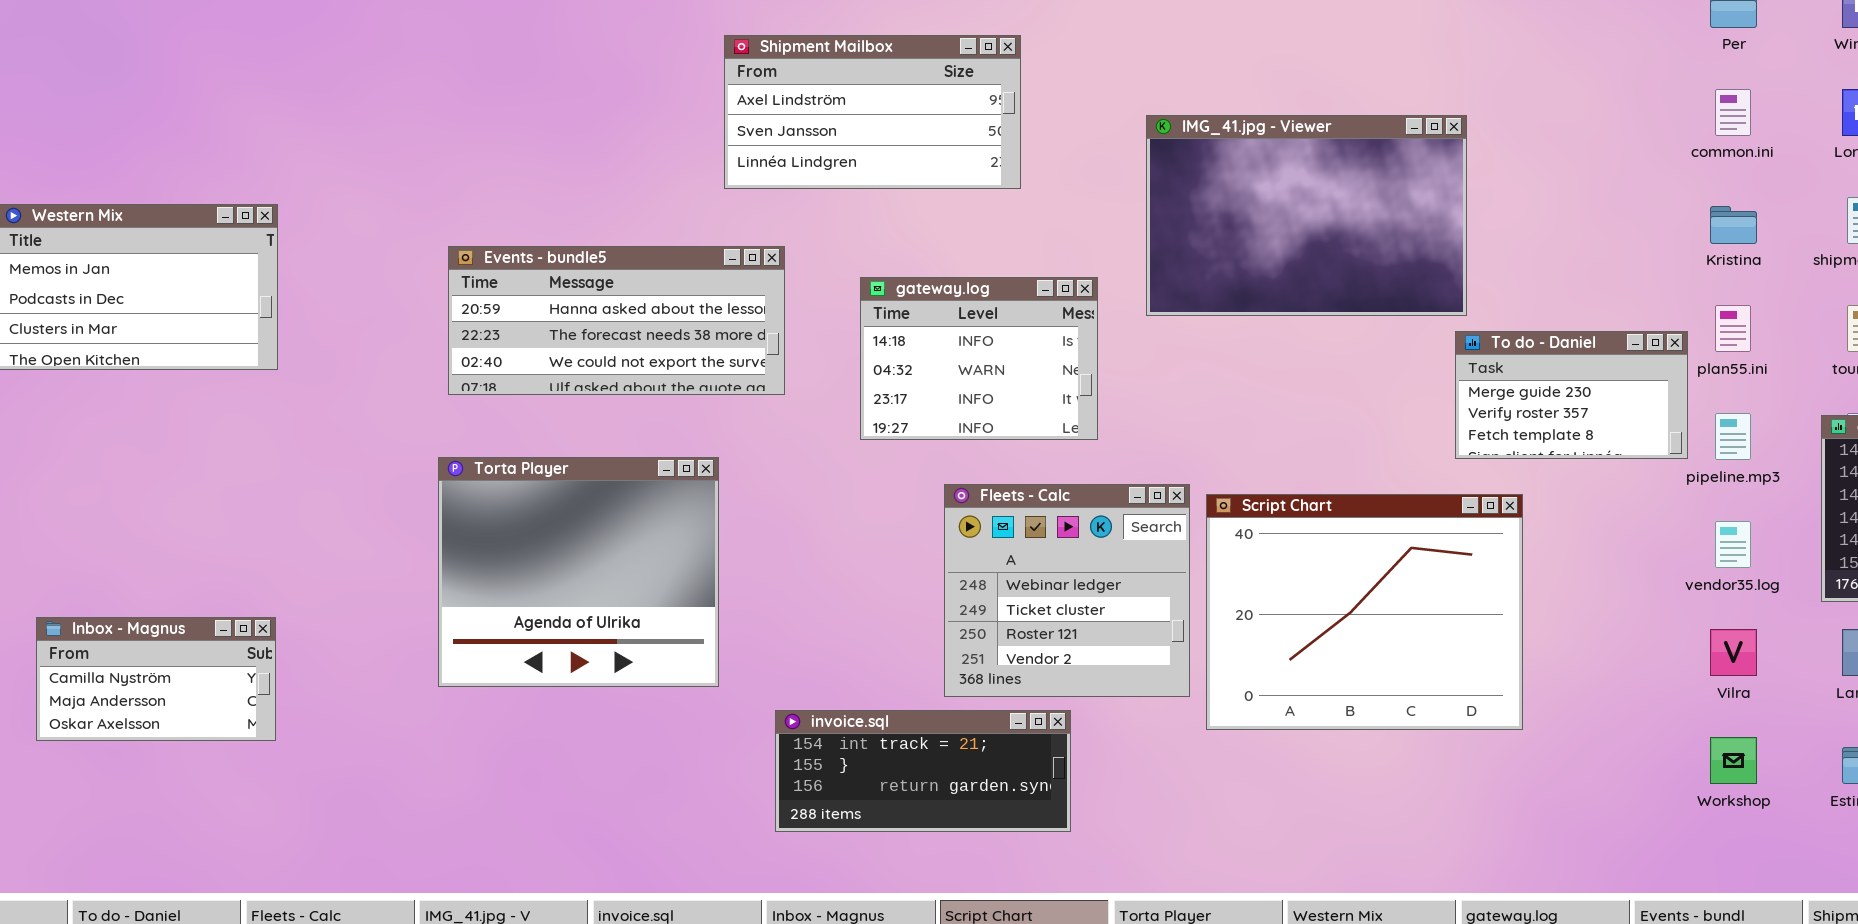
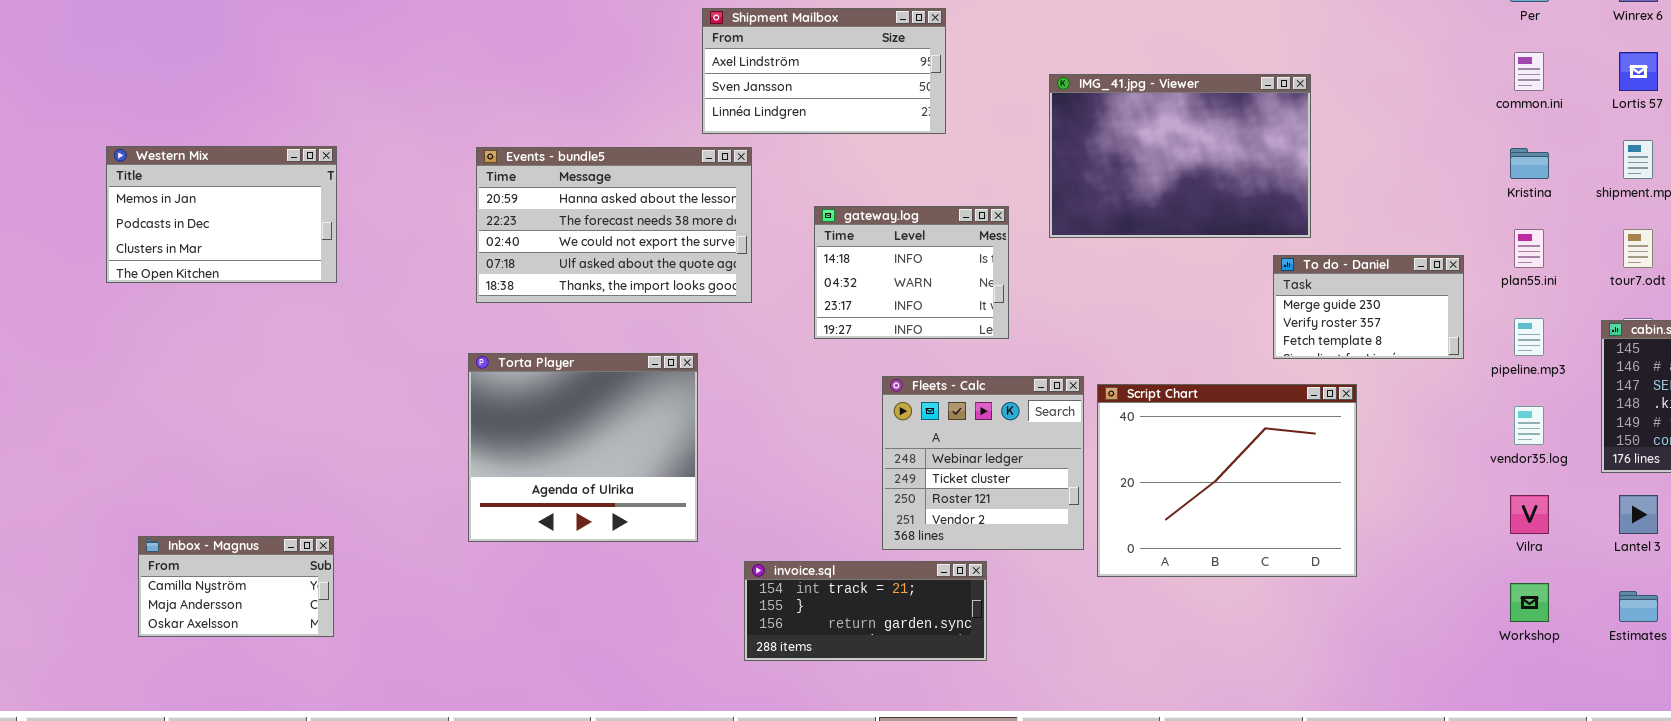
Events - bundle5: [448,246,785,395] -> [476,147,752,303], resized
To do - Daniel: [1455,331,1688,459] -> [1273,255,1464,359], moved
Inbox - Magnus: [36,617,276,741] -> [138,536,334,637], moved

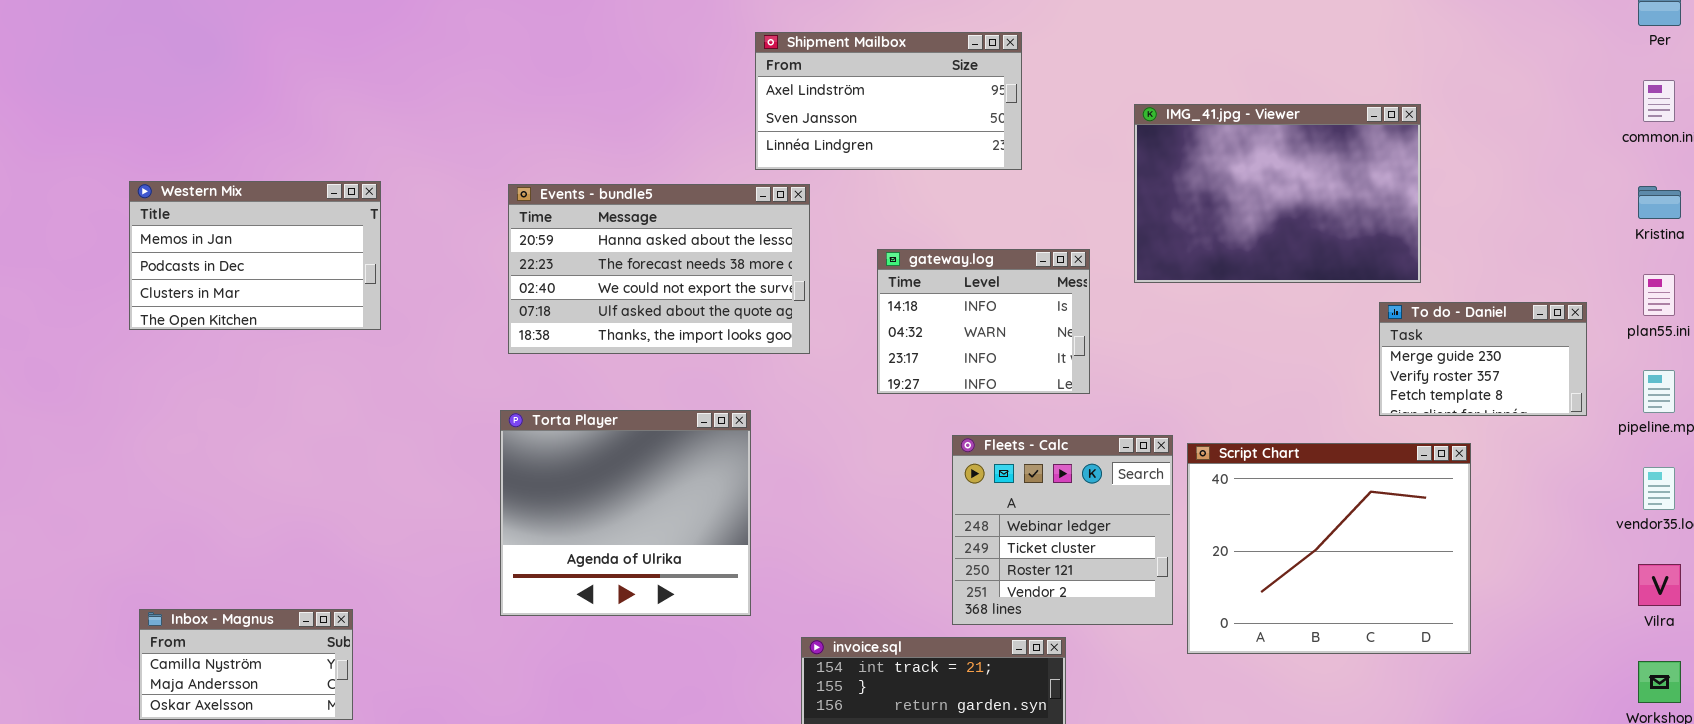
Western Mix: [106,146,337,283] -> [129,181,381,330], moved

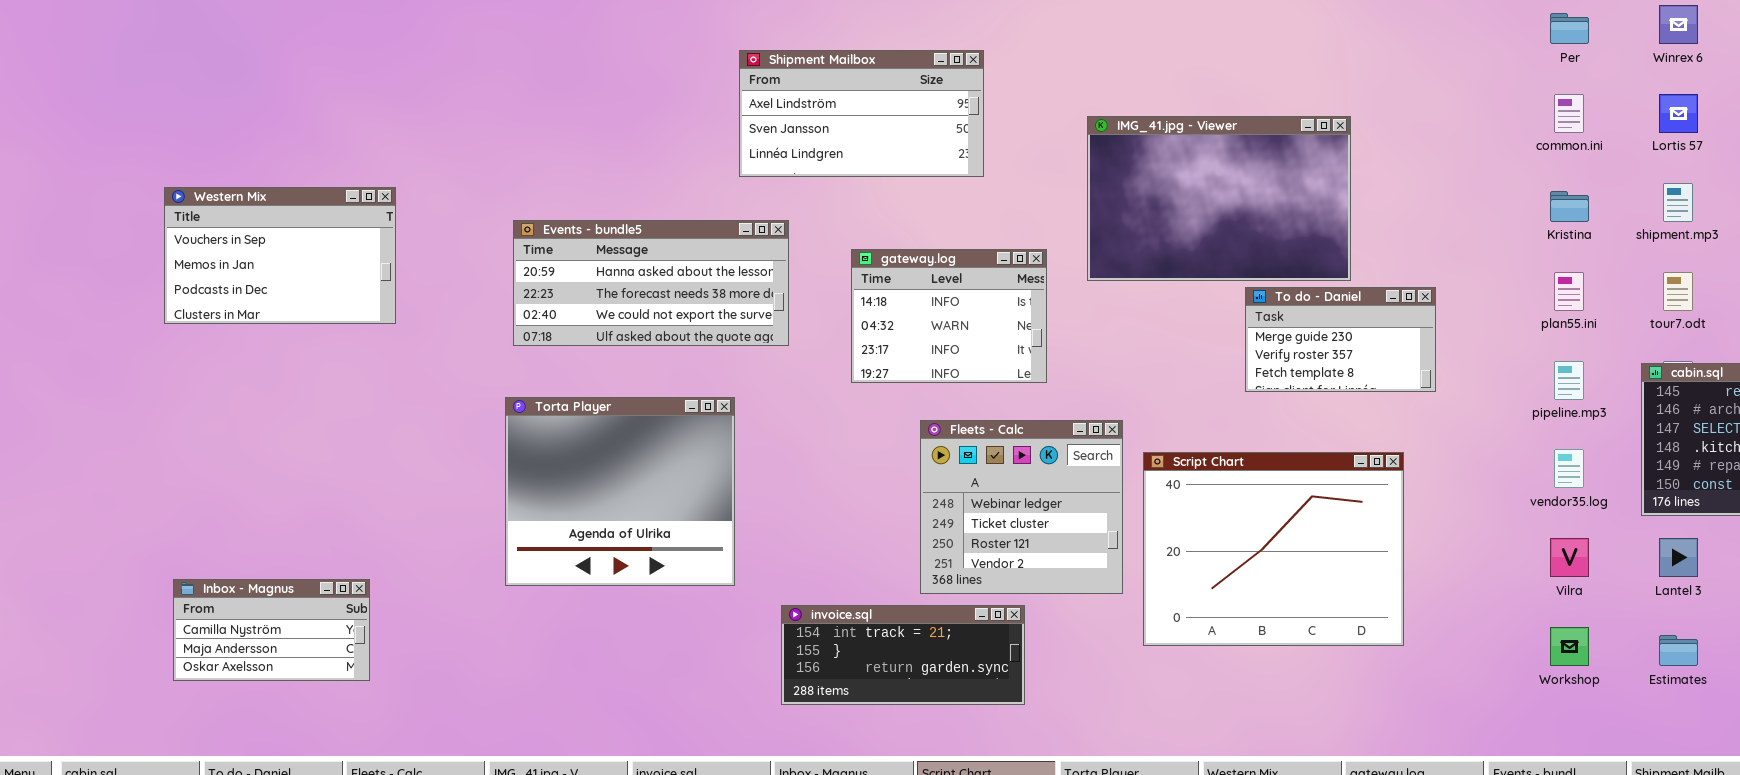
Western Mix: [129,181,381,330] -> [164,187,396,324], scrolled up 1 row
Events - bundle5: [508,184,810,354] -> [513,220,789,346], resized
To do - Daniel: [1379,302,1587,416] -> [1245,287,1436,392], moved
Script Chart: [1187,443,1471,654] -> [1143,452,1404,646], moved

